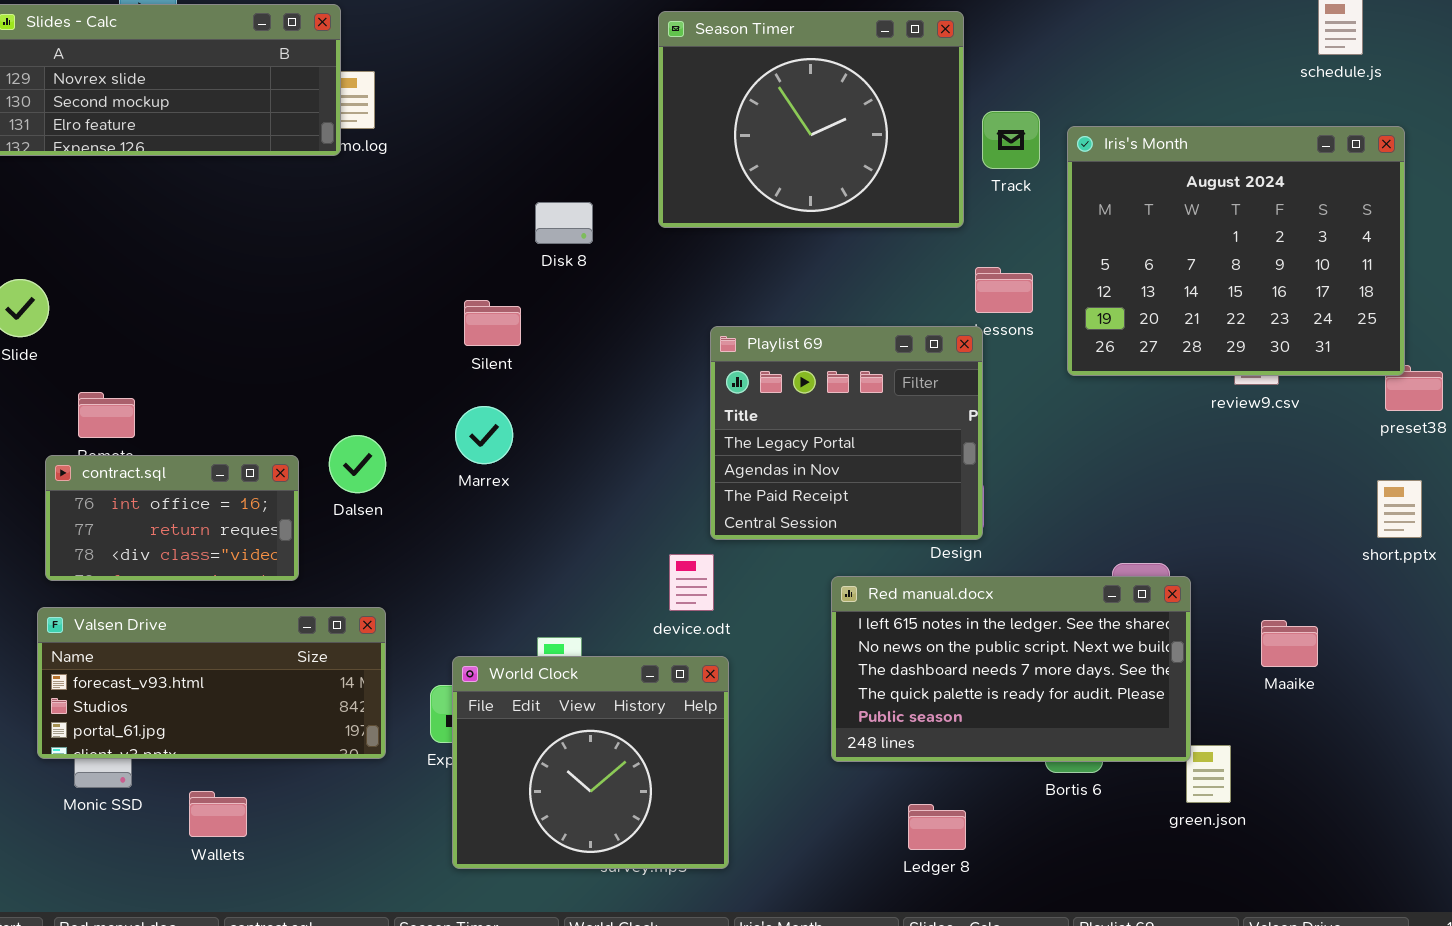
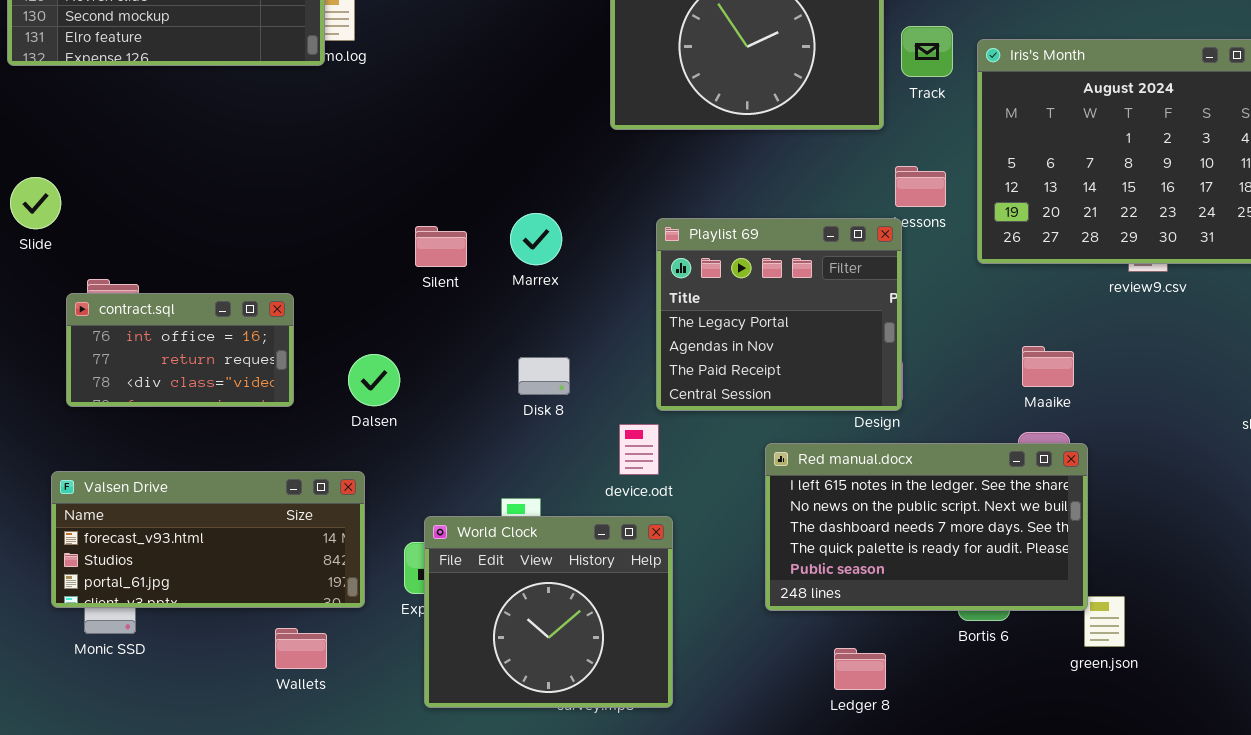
Disk 8: [535,202,593,244] -> [518,357,570,395], moved
Silent: [464,300,521,346] -> [415,226,467,267], moved
Marrex: [455,406,513,464] -> [510,213,562,265], moved
Dalsen: [329,435,386,493] -> [348,354,400,406], moved
contract.sql: [45,455,299,581] -> [66,293,294,407], moved
Maaike: [1261,620,1318,667] -> [1022,346,1074,387], moved
Wallets: [189,791,247,837] -> [275,628,327,669], moved

